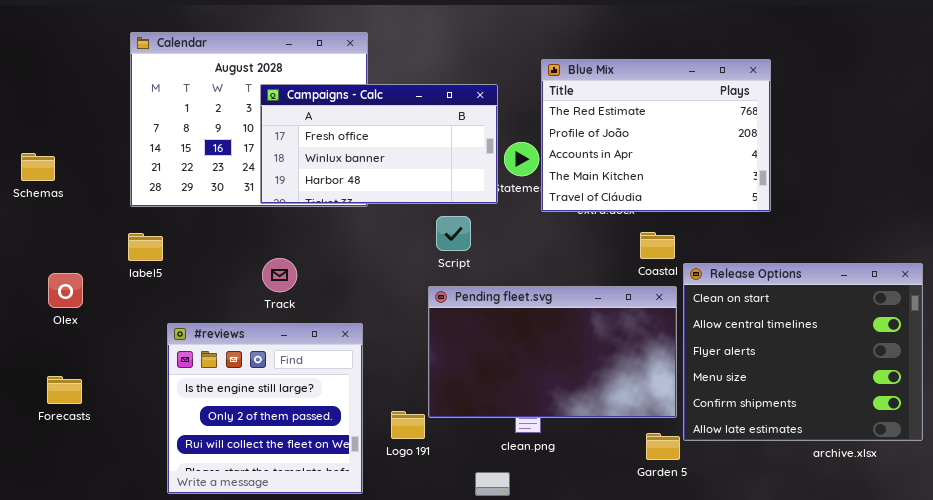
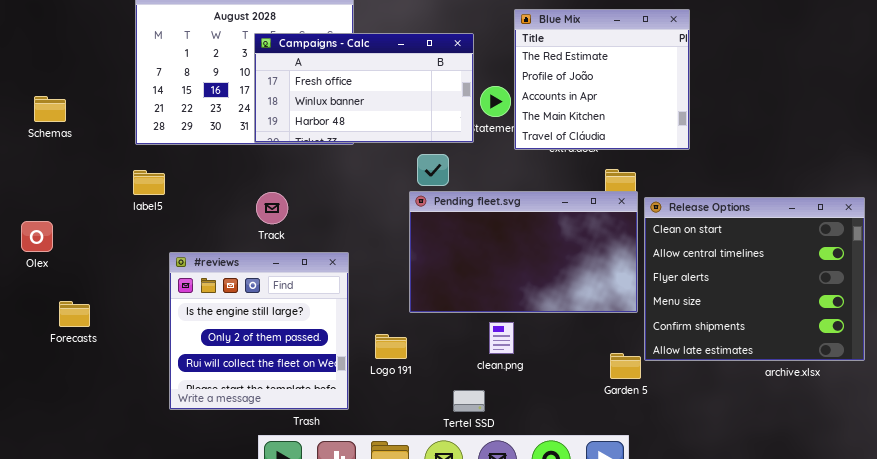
Blue Mix: [541,59,771,212] -> [514,9,690,150], resized
Olex: [48,273,83,308] -> [21,221,53,252], moved
Pending fleet.svg: [428,286,677,418] -> [409,191,638,313], moved

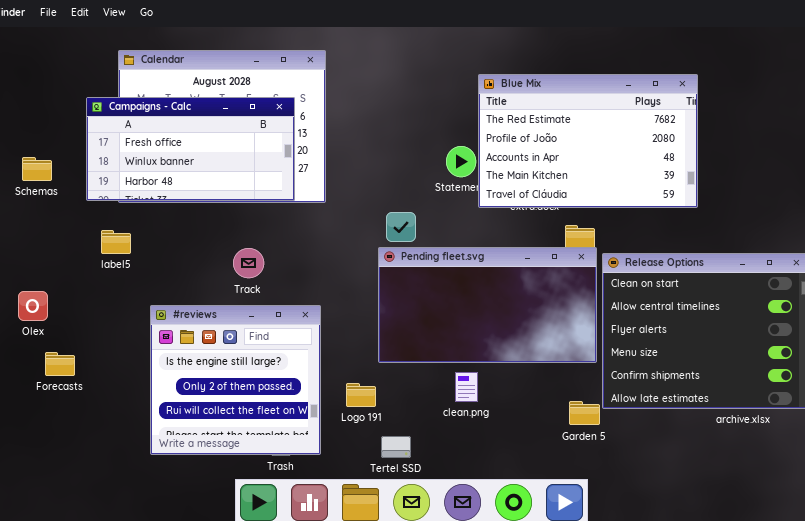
Blue Mix: [514,9,690,150] -> [478,74,698,208], resized
Campaigns - Calc: [254,33,474,143] -> [86,97,295,201], moved
label5: [133,170,165,195] -> [101,230,131,254], moved
Olex: [21,221,53,252] -> [18,291,48,321], moved
Tertel SSD: [453,390,485,412] -> [381,436,411,458], moved

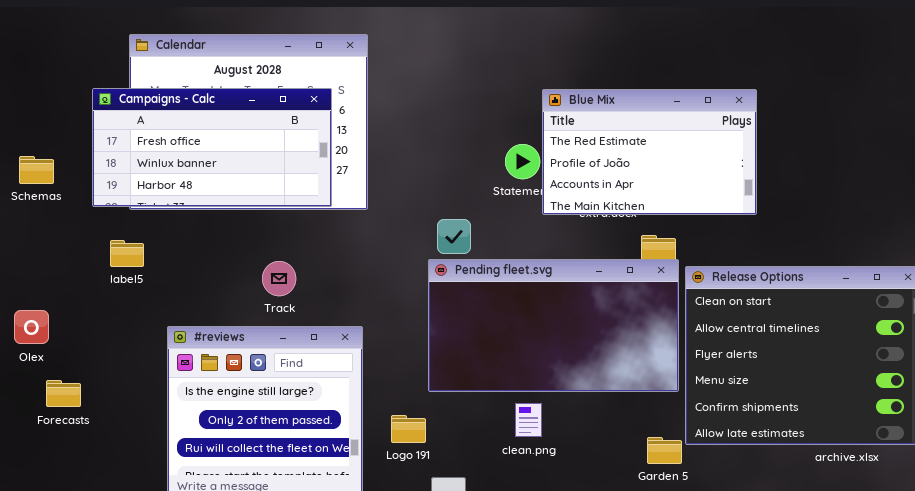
Blue Mix: [478,74,698,208] -> [542,89,757,215], resized

